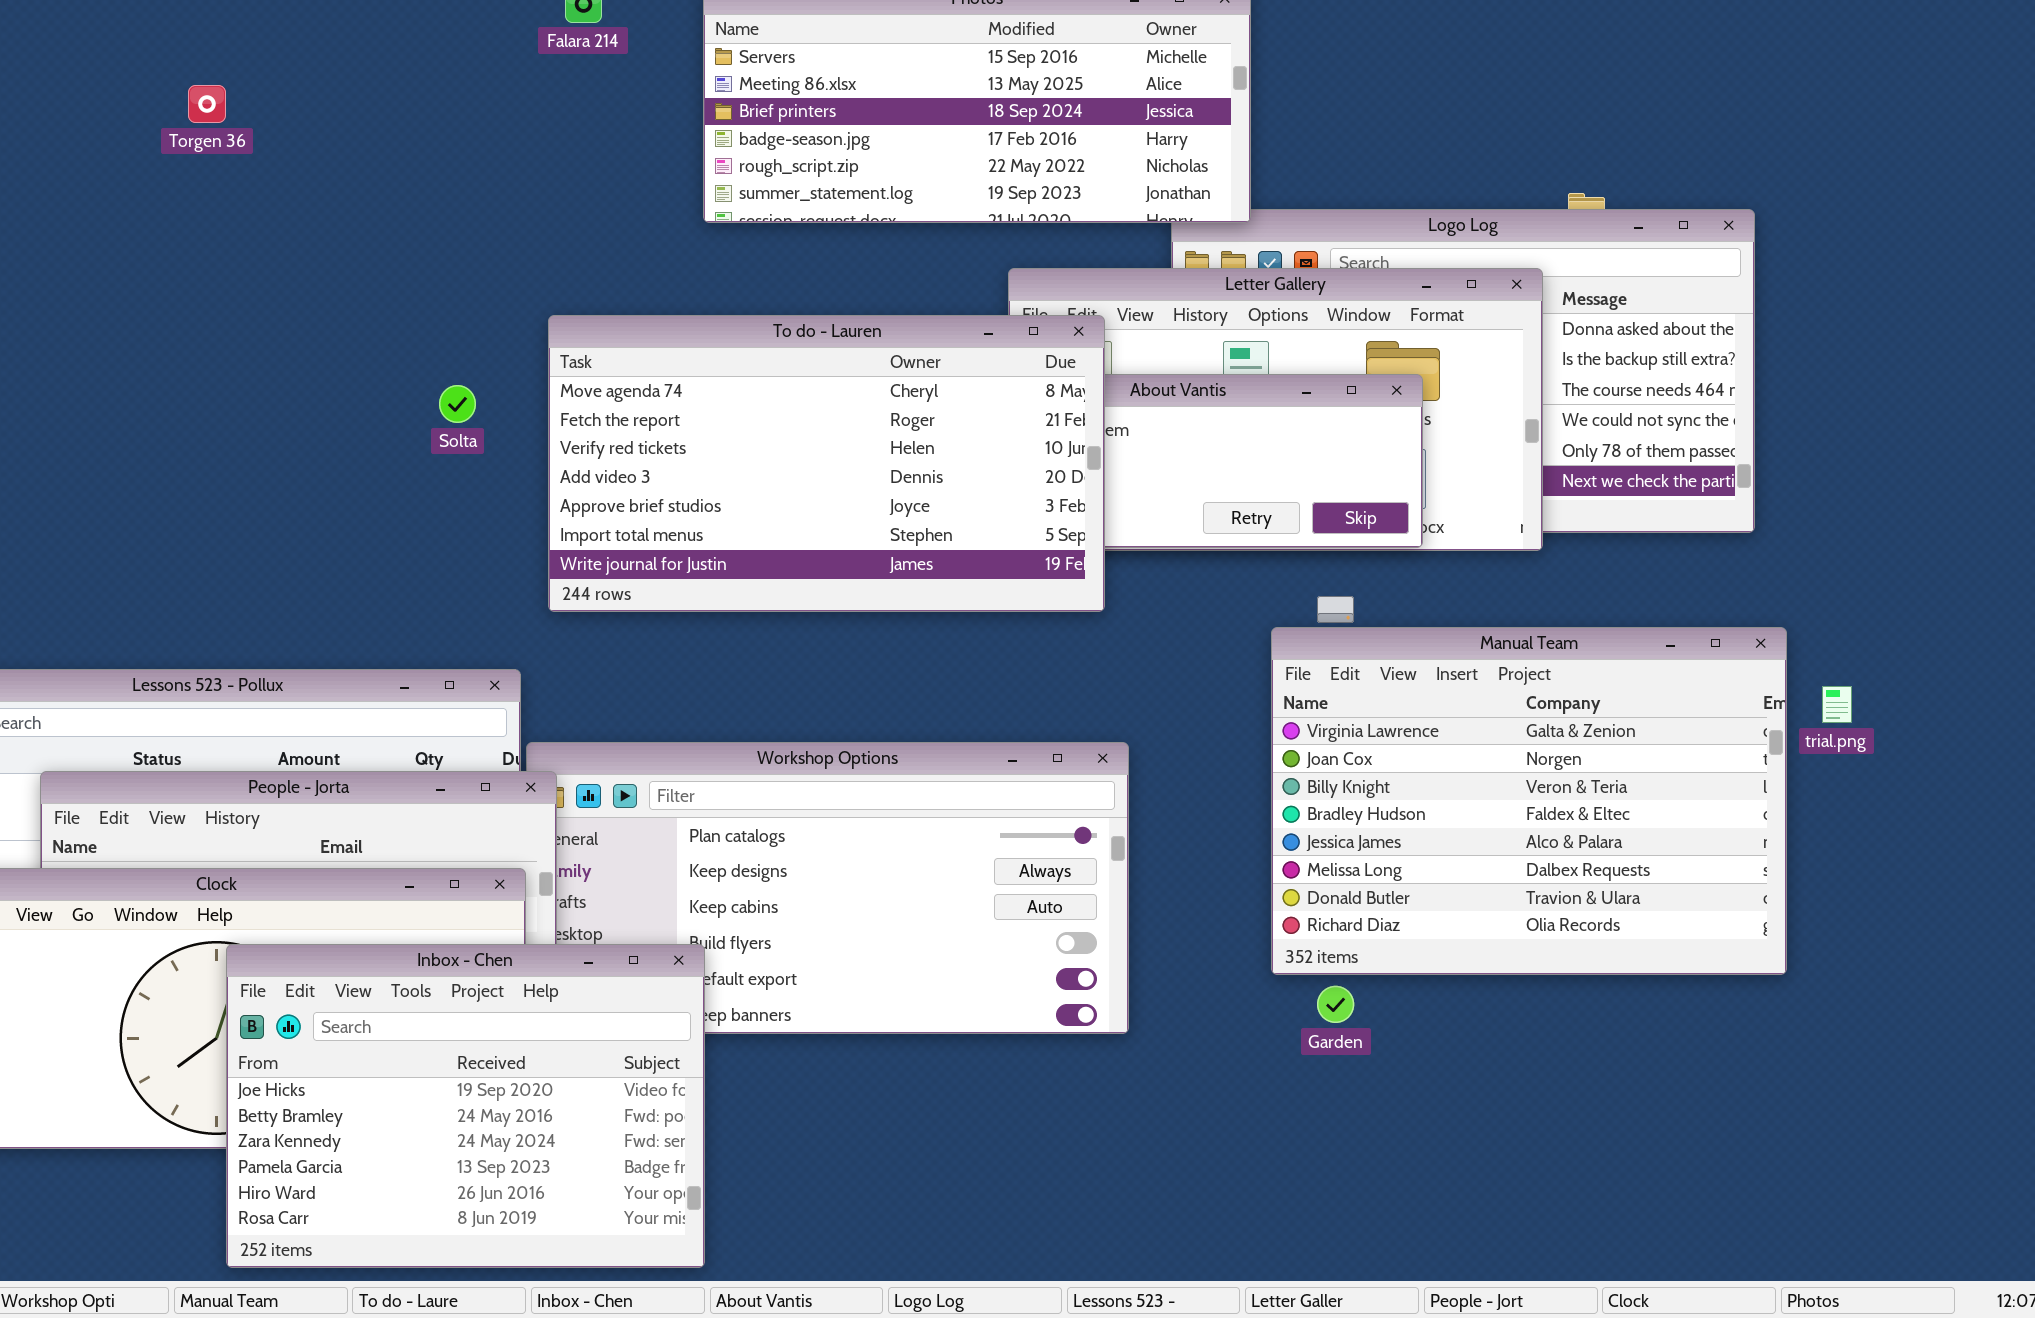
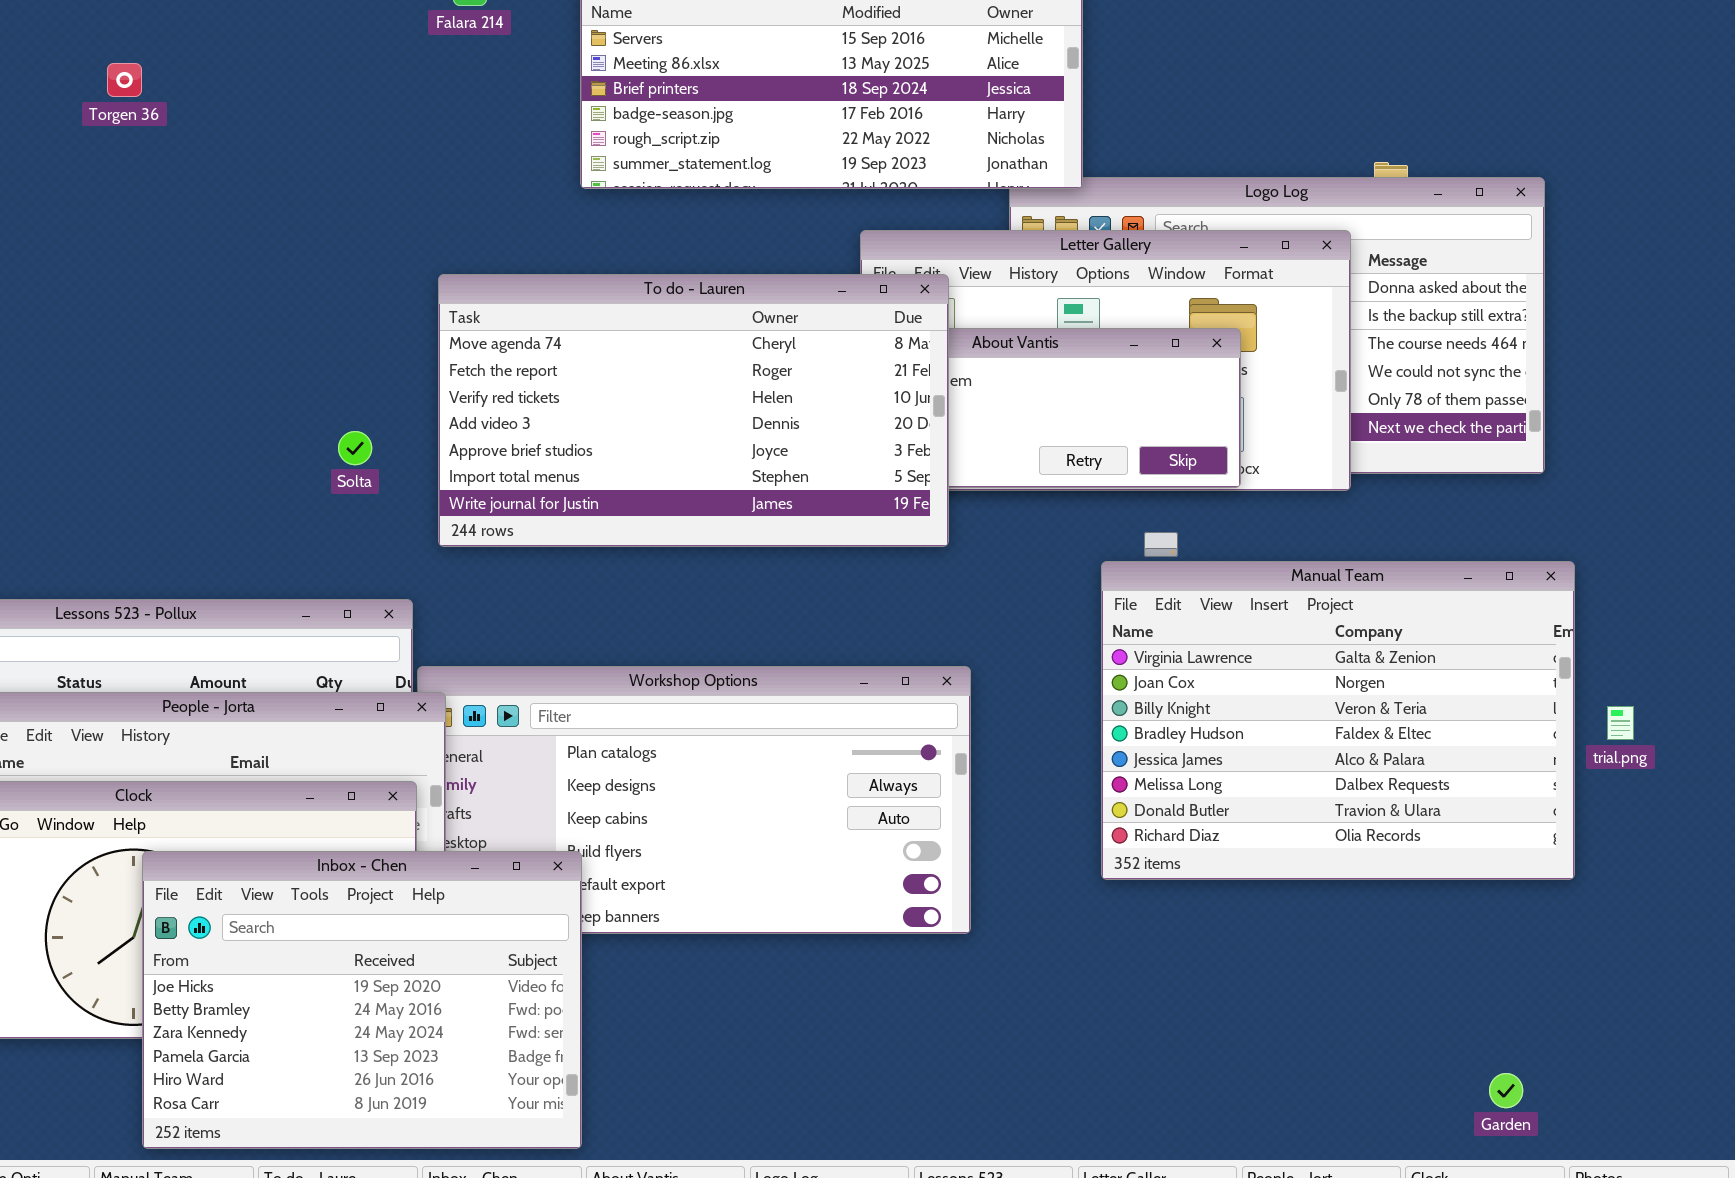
Solta: [439,385,476,423] -> [338,431,372,465], moved
trial.png: [1822,686,1852,723] -> [1607,706,1634,740], moved
Garden: [1317,986,1354,1023] -> [1489,1073,1523,1108], moved

